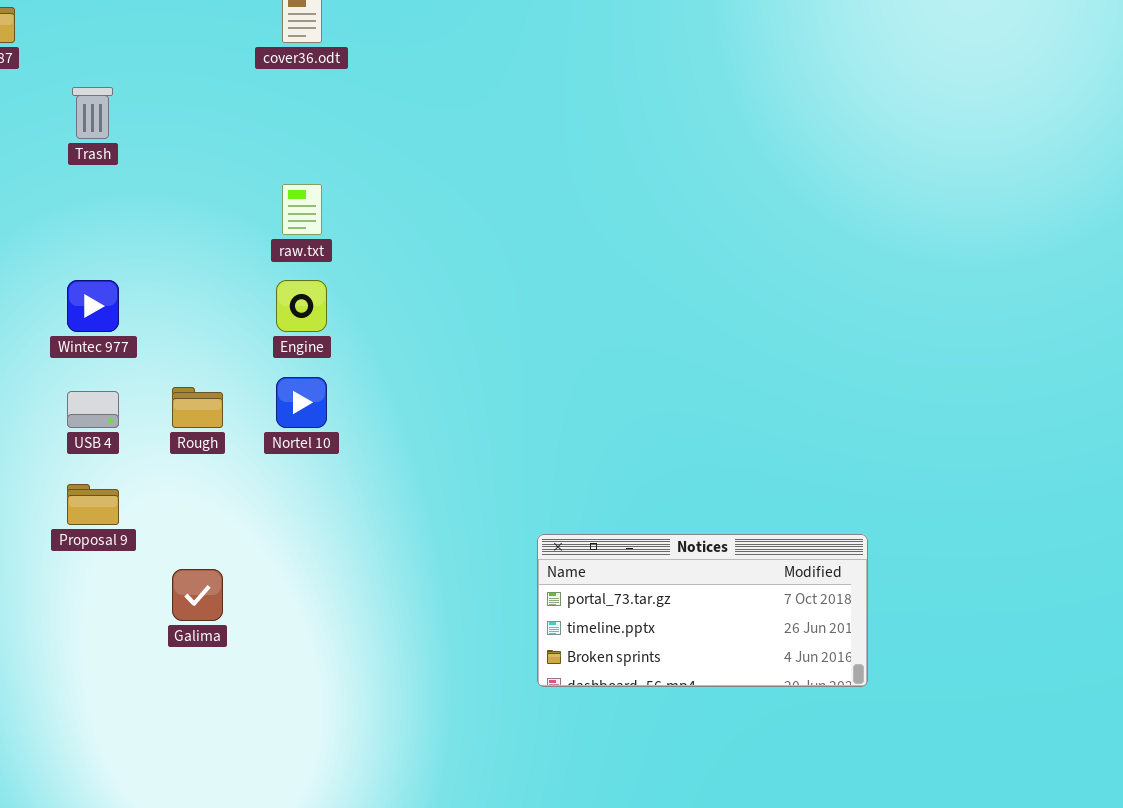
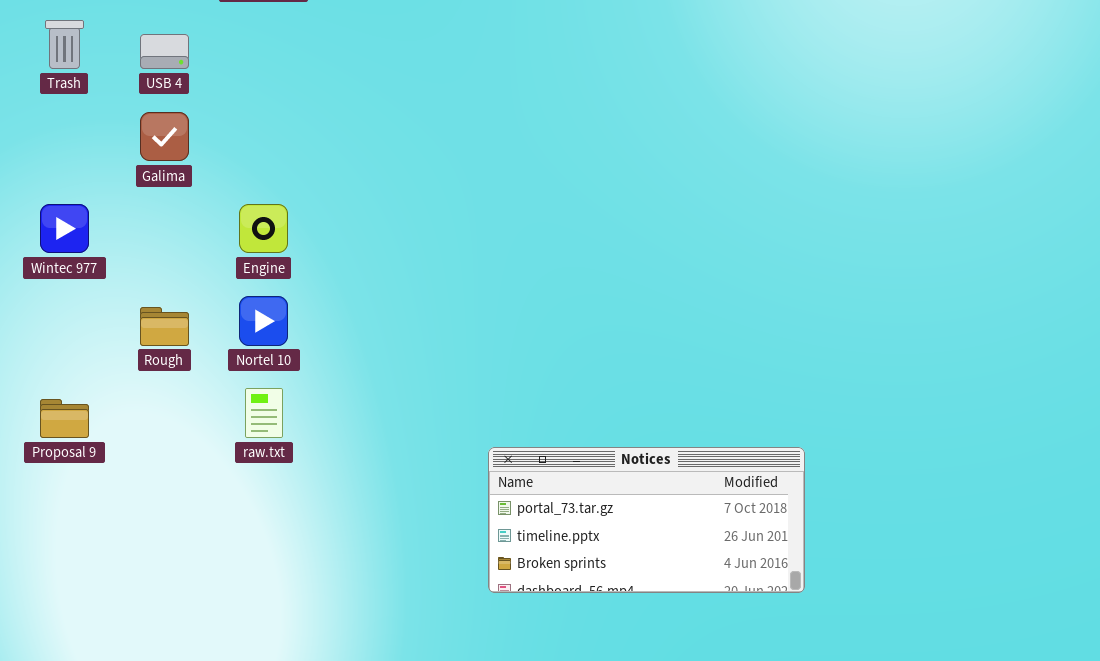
raw.txt: [282,184,322,235] -> [245,388,283,438], moved
USB 4: [67,391,119,428] -> [140,34,189,69], moved
Galima: [172,569,223,621] -> [140,112,189,161], moved

